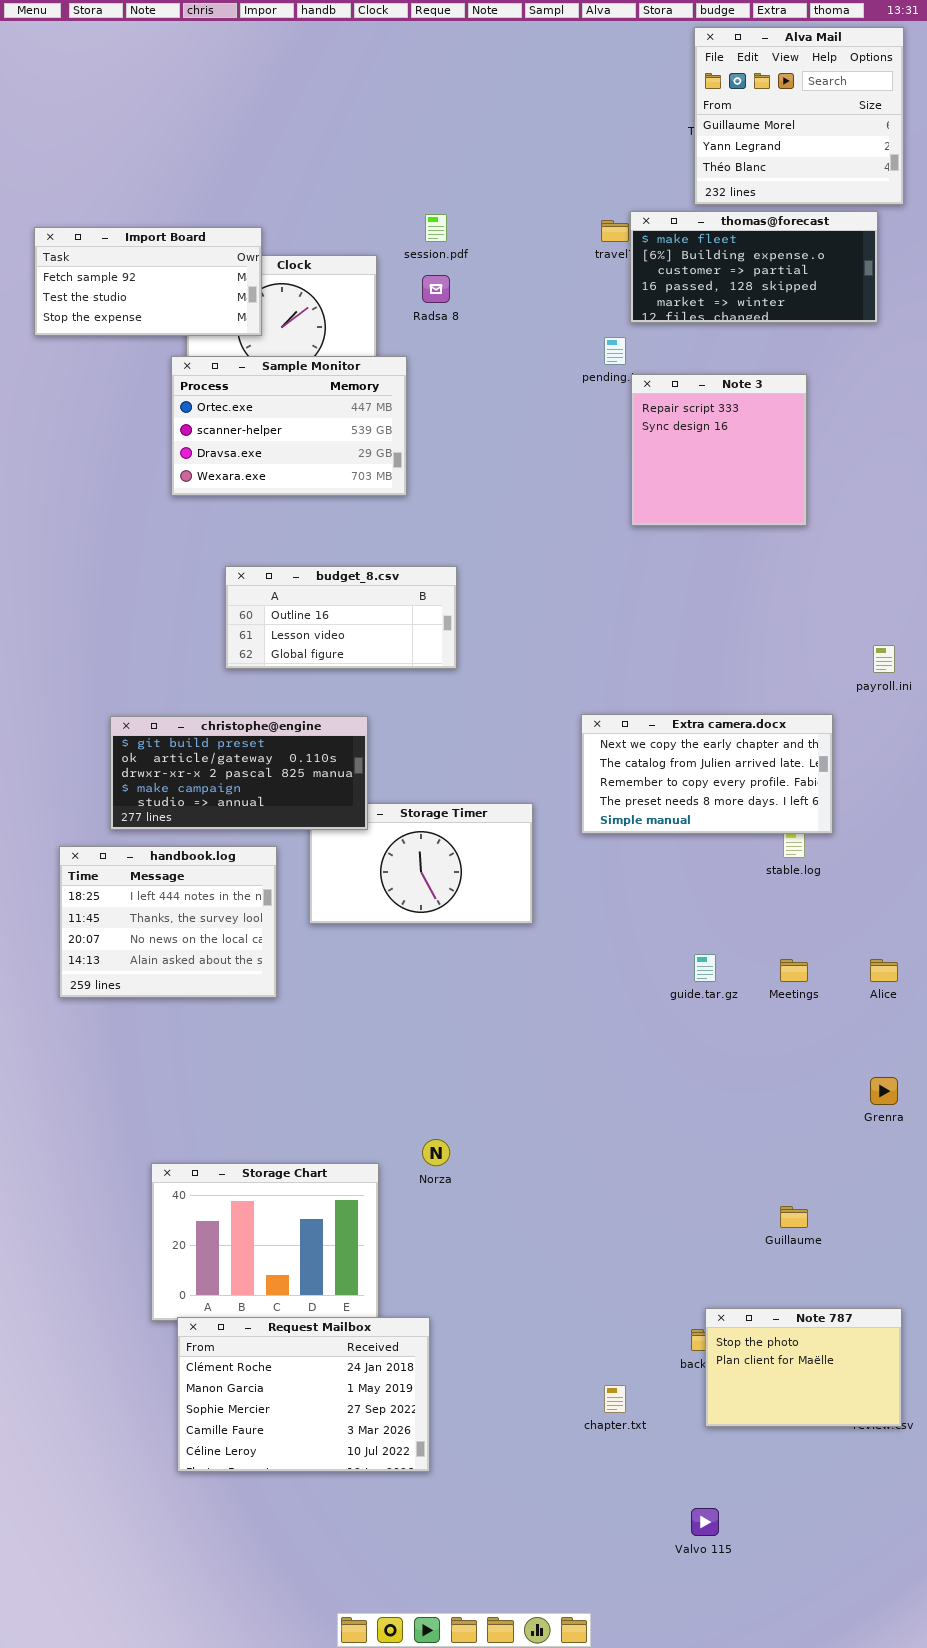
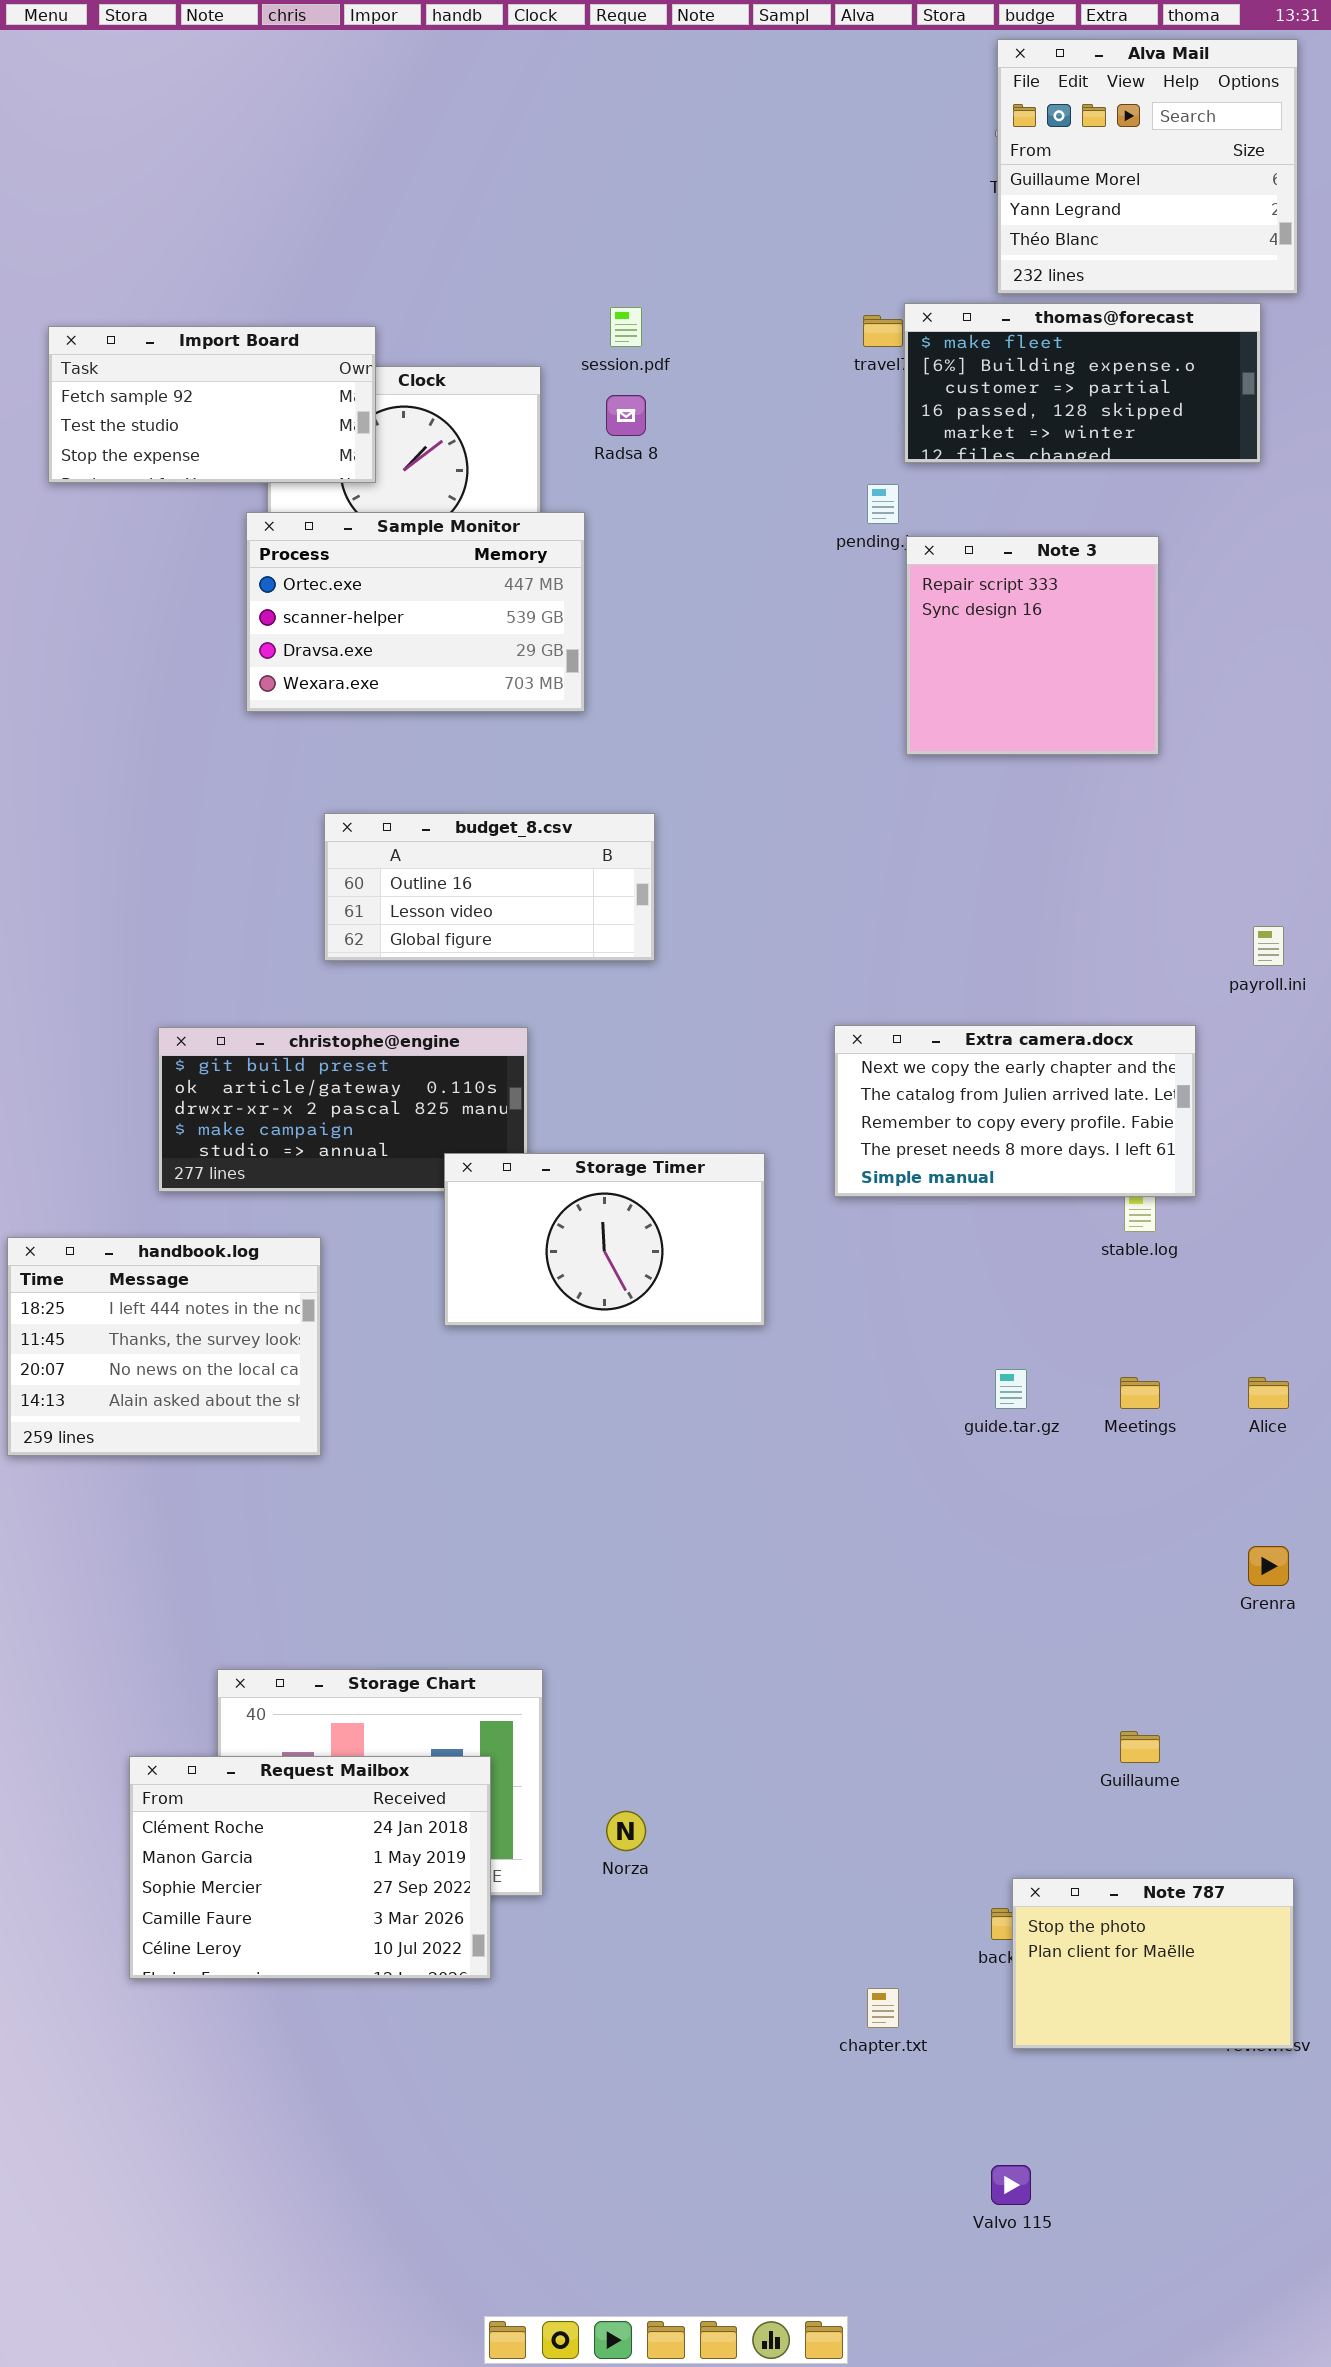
Storage Timer: [309,803,533,924] -> [444,1153,765,1326], raised
handbook.log: [59,846,277,998] -> [7,1237,321,1456], moved
Norza: [422,1139,450,1166] -> [606,1811,646,1851], moved
Request Mailbox: [177,1317,430,1472] -> [129,1756,491,1979], moved

